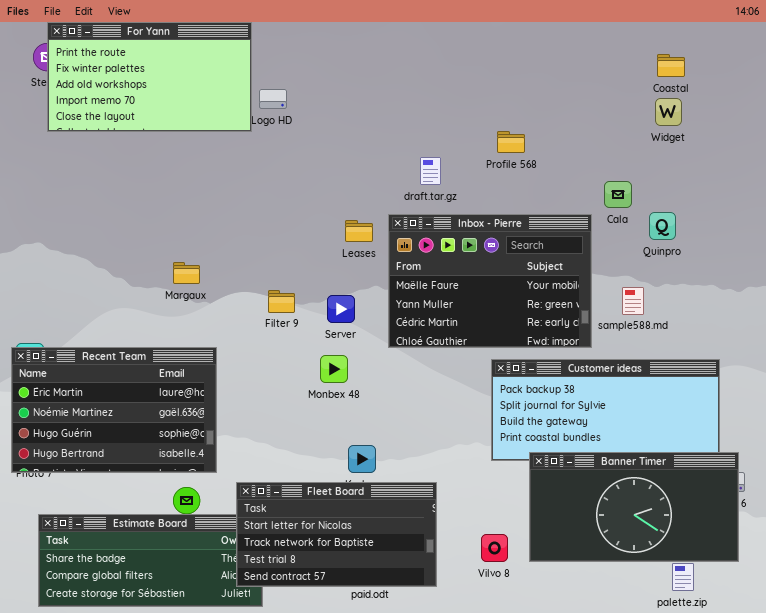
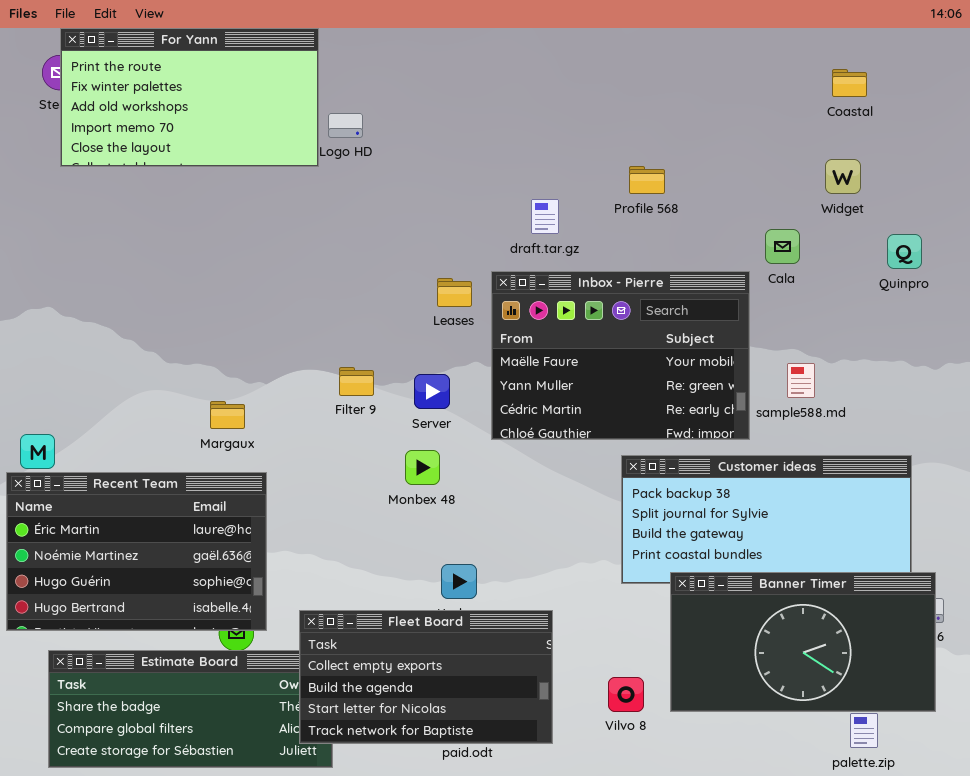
Widget: [655,98,682,126] -> [825,159,861,194], moved
Quinpro: [649,212,676,240] -> [887,234,922,269], moved
Margaux: [173,262,200,284] -> [210,401,245,429], moved
Recent Team: [11,347,217,473] -> [6,472,267,631], moved
Fleet Board: [236,482,437,587] -> [299,610,553,744], scrolled up 2 rows

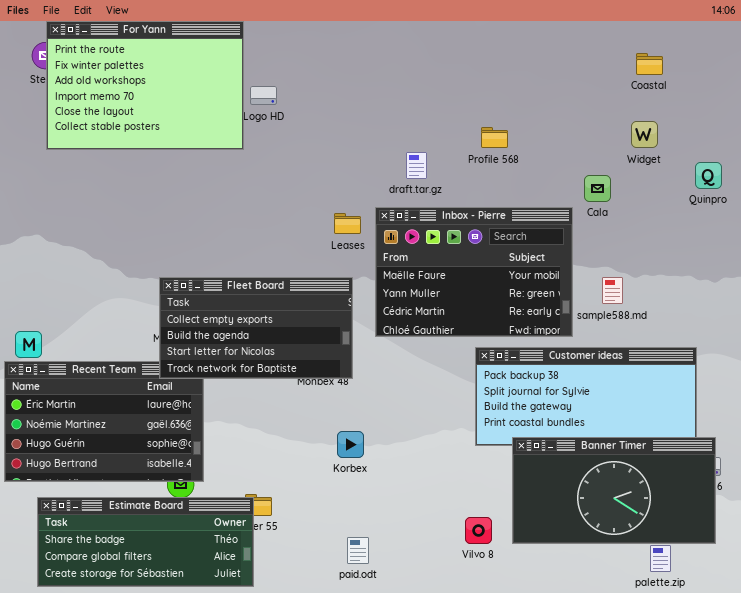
For Yann: [60,28,319,167] -> [46,21,244,150], resized
Quinpro: [887,234,922,269] -> [695,162,722,189], moved
Fleet Board: [299,610,553,744] -> [159,277,353,379], moved

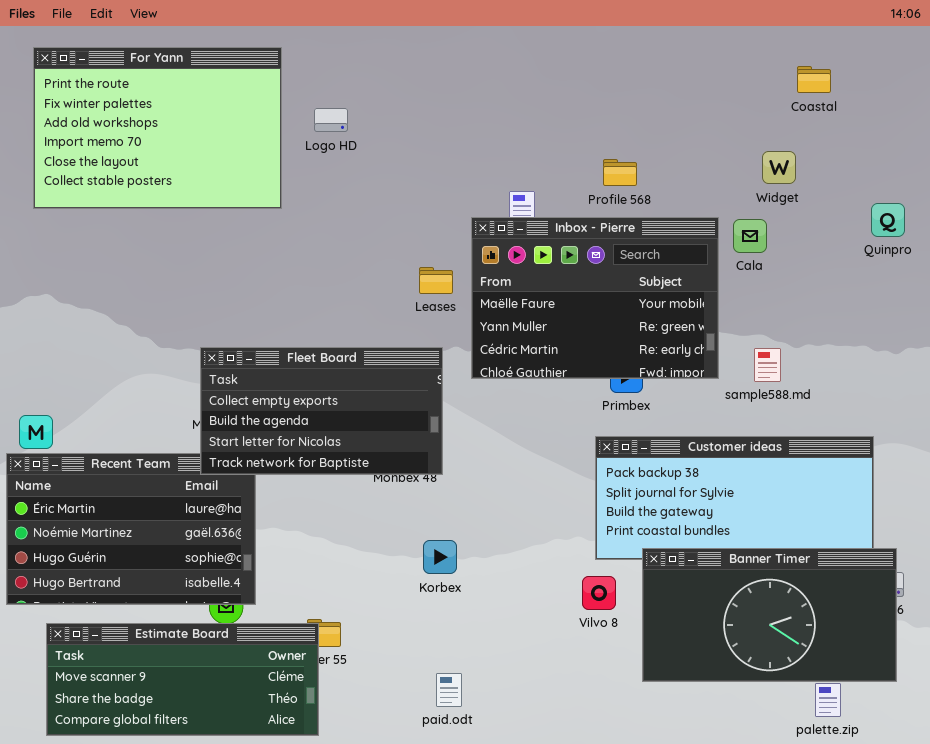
For Yann: [46,21,244,150] -> [33,47,282,209], moved
Widget: [631,121,658,148] -> [762,151,796,184], moved
Inbox - Pierre: [375,207,573,337] -> [471,217,719,379], moved
Estimate Board: [37,497,254,587] -> [46,623,319,736], scrolled up 1 row
Vilvo 8: [465,517,492,544] -> [582,576,616,610], moved

